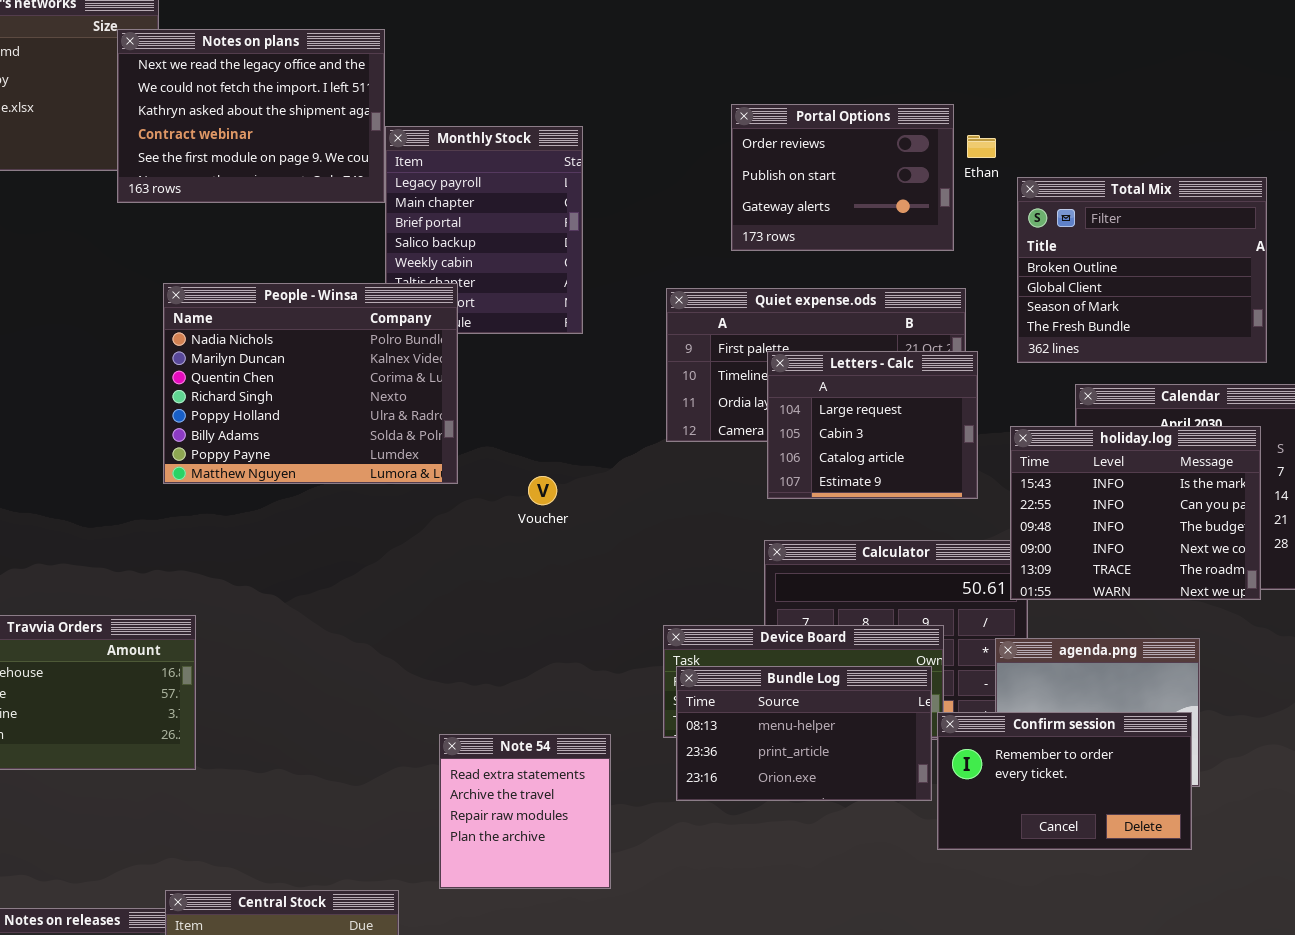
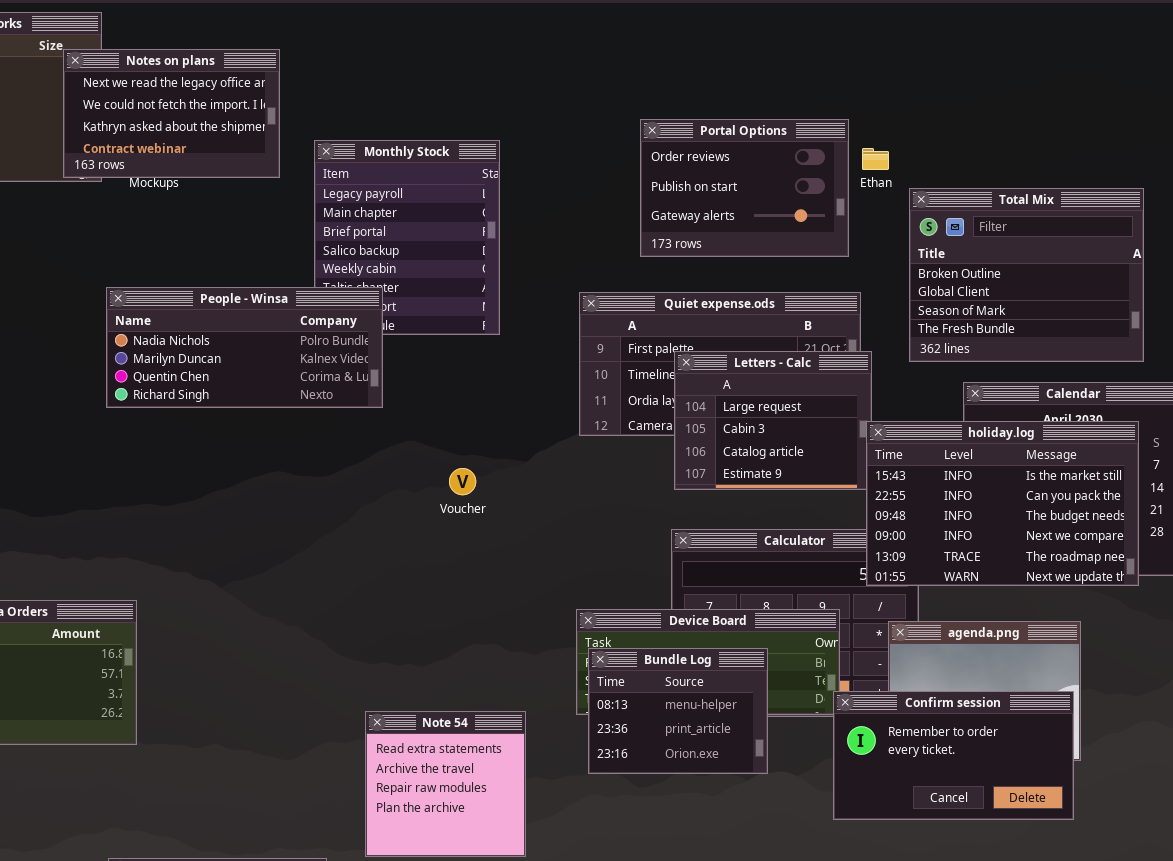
Notes on plans: [117,29,385,203] -> [63,49,280,178], resized
People - Winsa: [163,283,458,484] -> [106,287,383,408], resized
holiday.log: [1010,426,1261,600] -> [866,421,1139,586], resized
Bundle Log: [676,666,932,801] -> [588,648,768,774], resized

